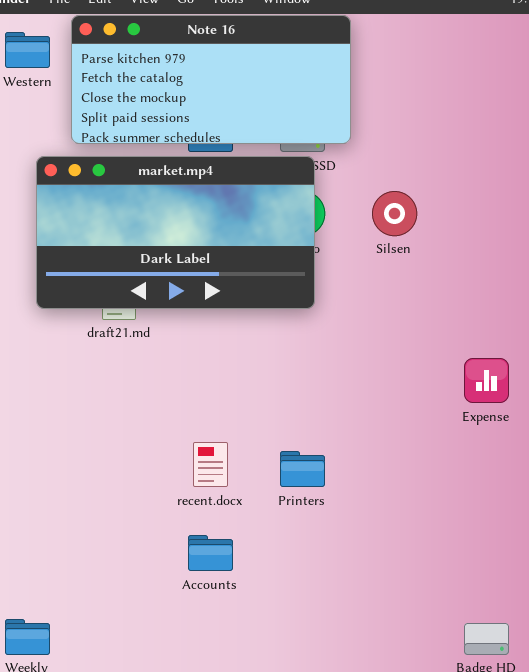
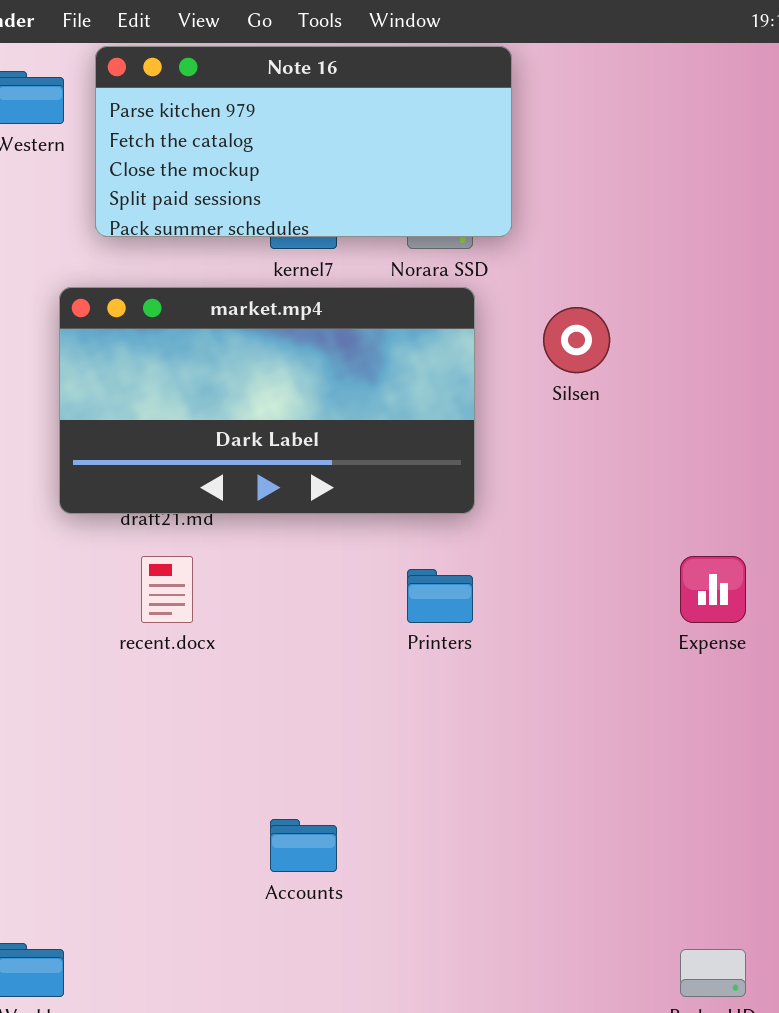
market.mp4: [36,156,315,309] -> [59,287,475,514], moved
recent.docx: [193,442,228,487] -> [141,556,193,623], moved
Printers: [280,451,325,487] -> [407,569,473,623], moved

